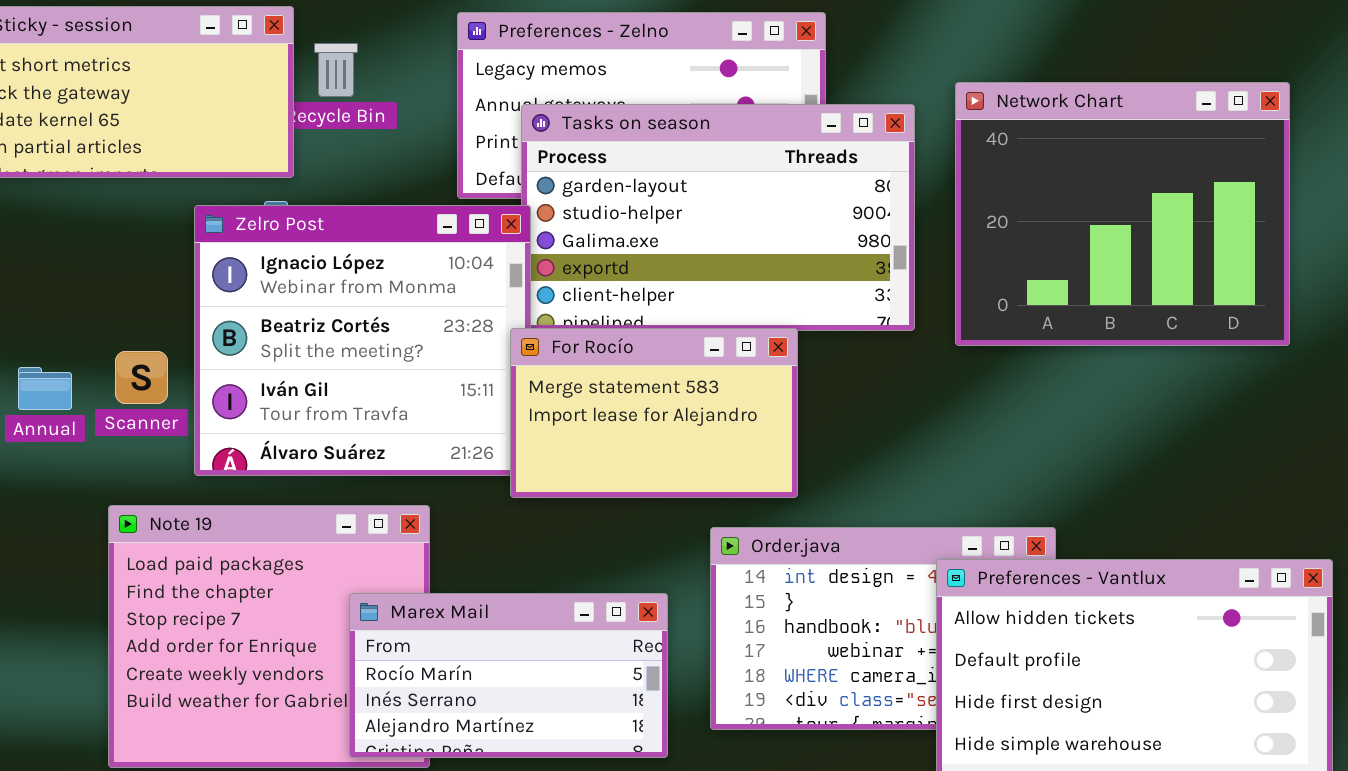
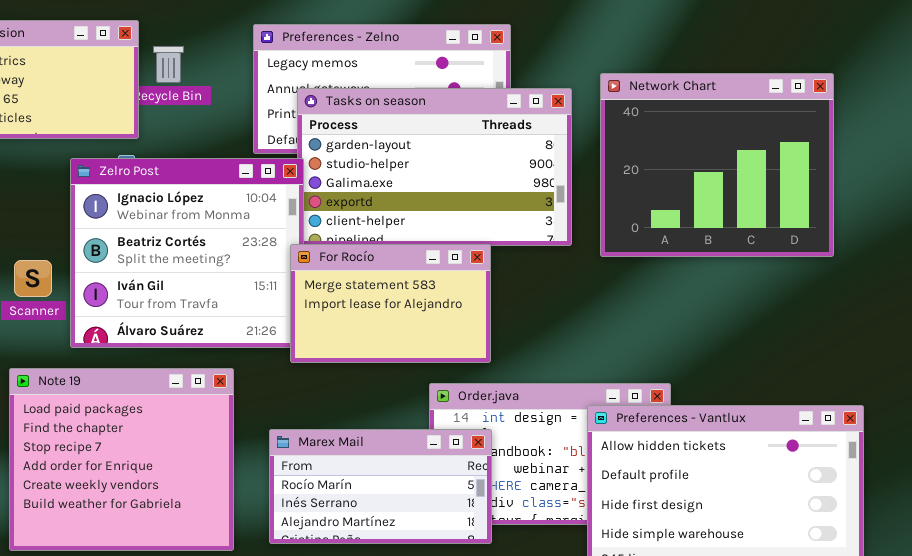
Marex Mail: [349,593,668,758] -> [269,429,492,544], moved

